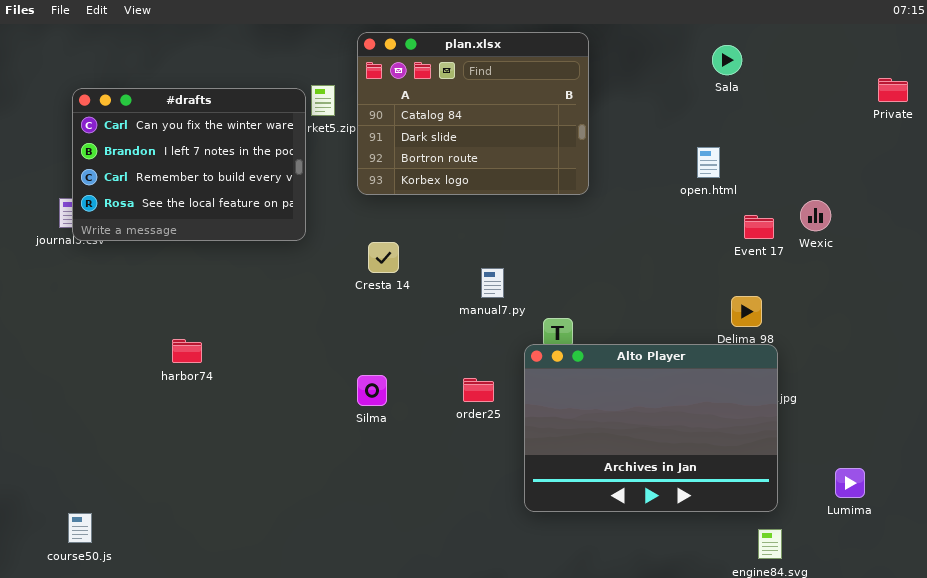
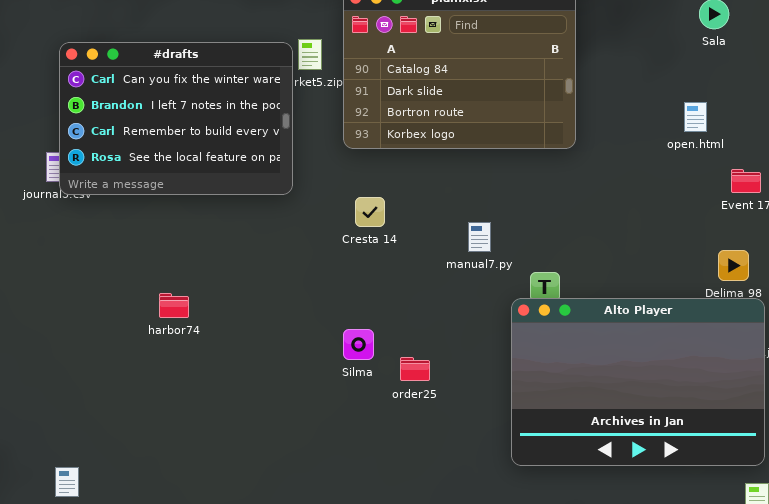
order25: [463,378,494,402] -> [400,357,430,381], moved

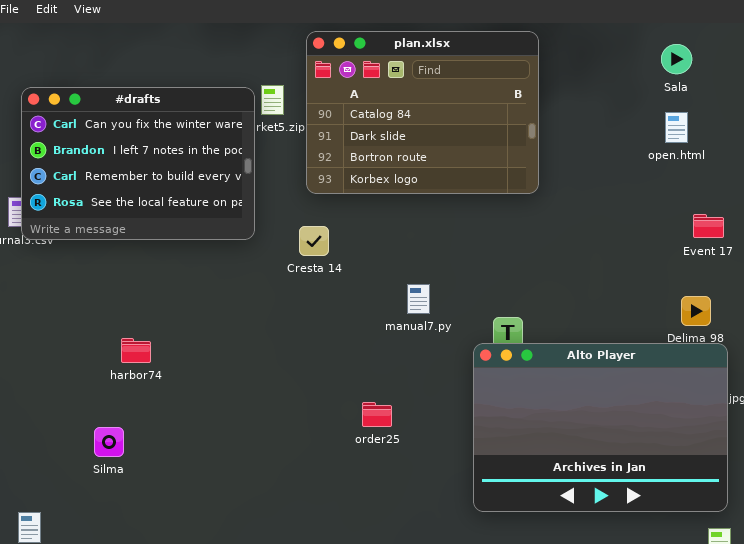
open.html: [684,102,707,132] -> [665,112,688,143], moved
Cresta 14: [355,197,385,227] -> [299,226,329,256], moved
manual7.py: [468,222,491,252] -> [407,284,430,314], moved
Silma: [343,329,374,360] -> [94,427,124,457], moved

